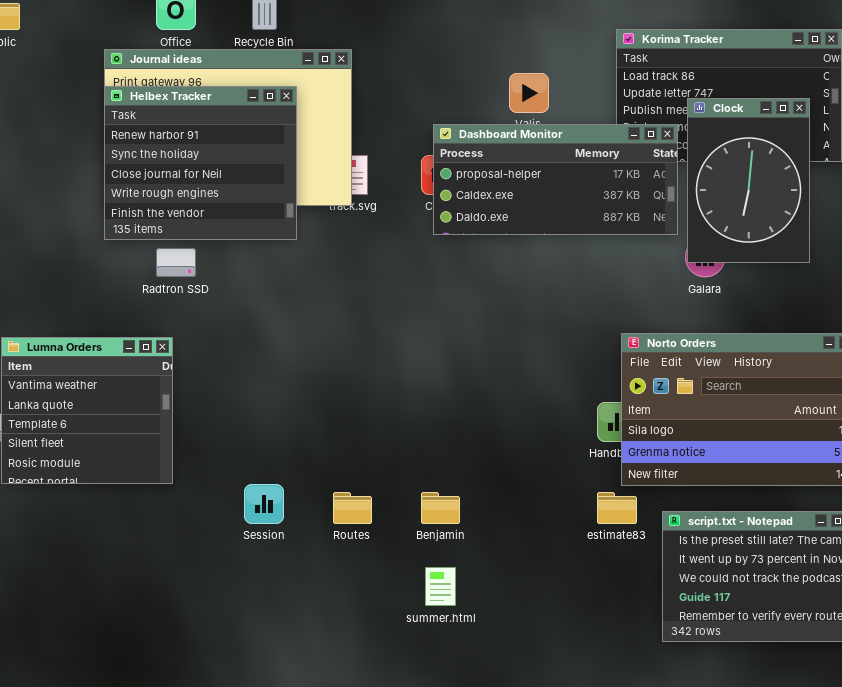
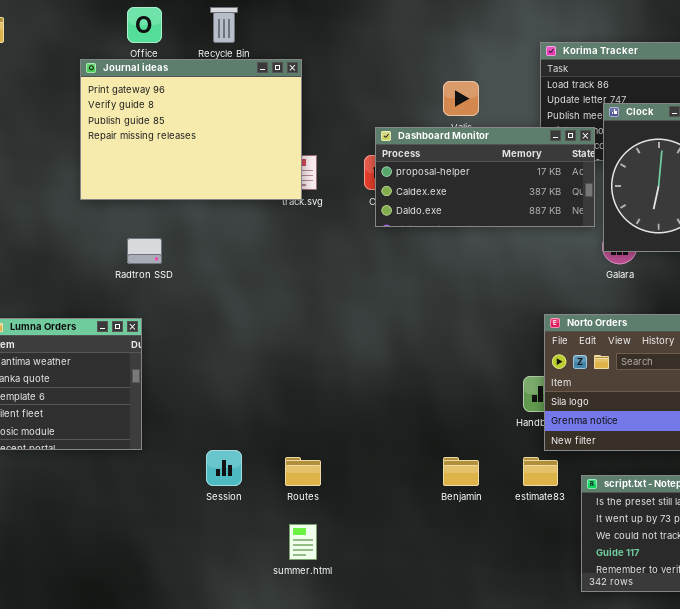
Helbex Tracker: [104,86,297,240] -> none, closed
Benjamin: [421,492,460,524] -> [443,457,479,486], moved
summer.html: [425,567,456,606] -> [289,524,317,560], moved

